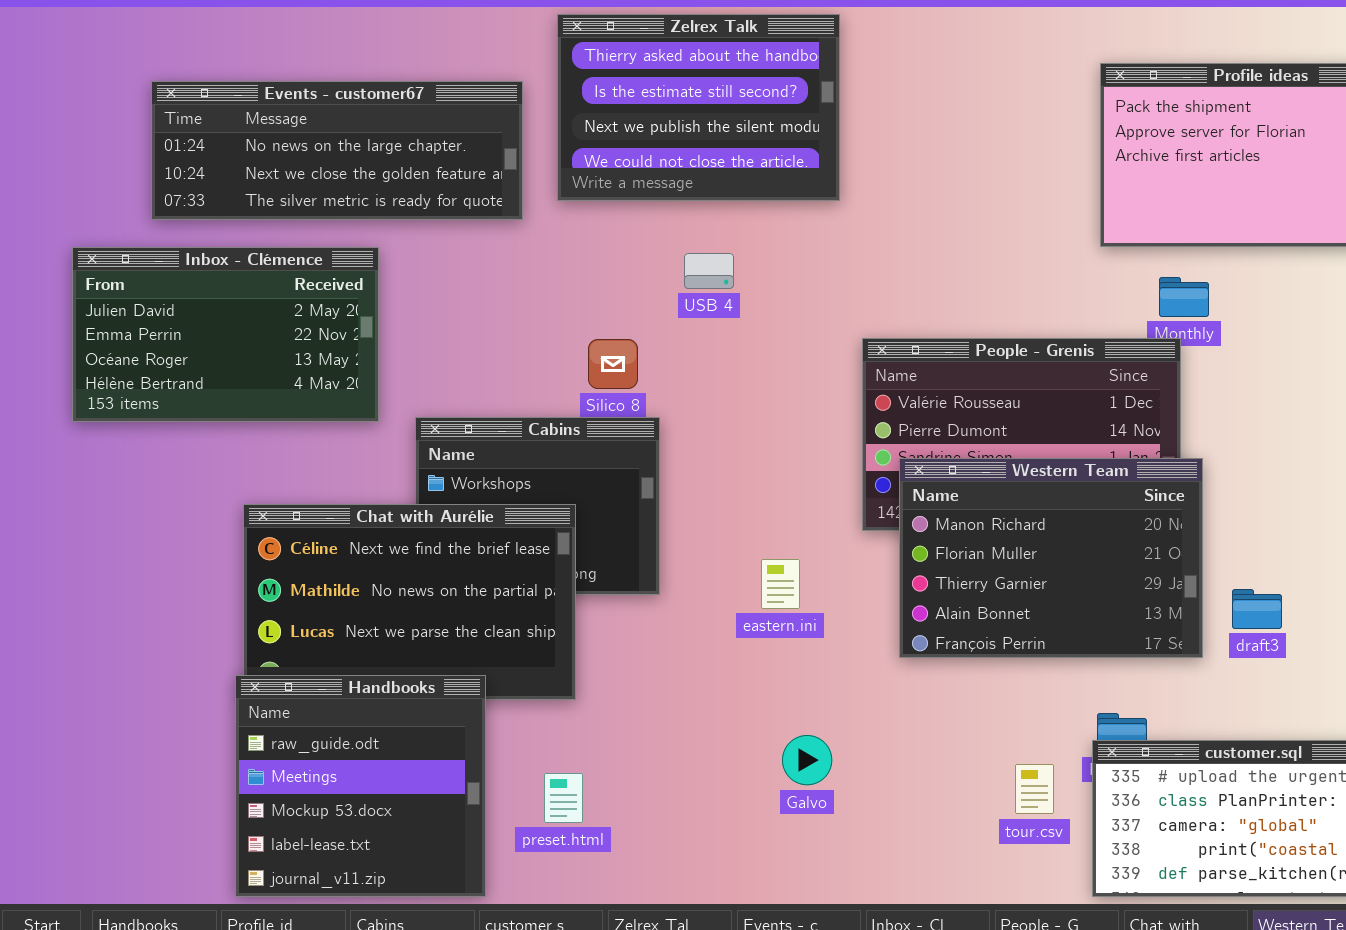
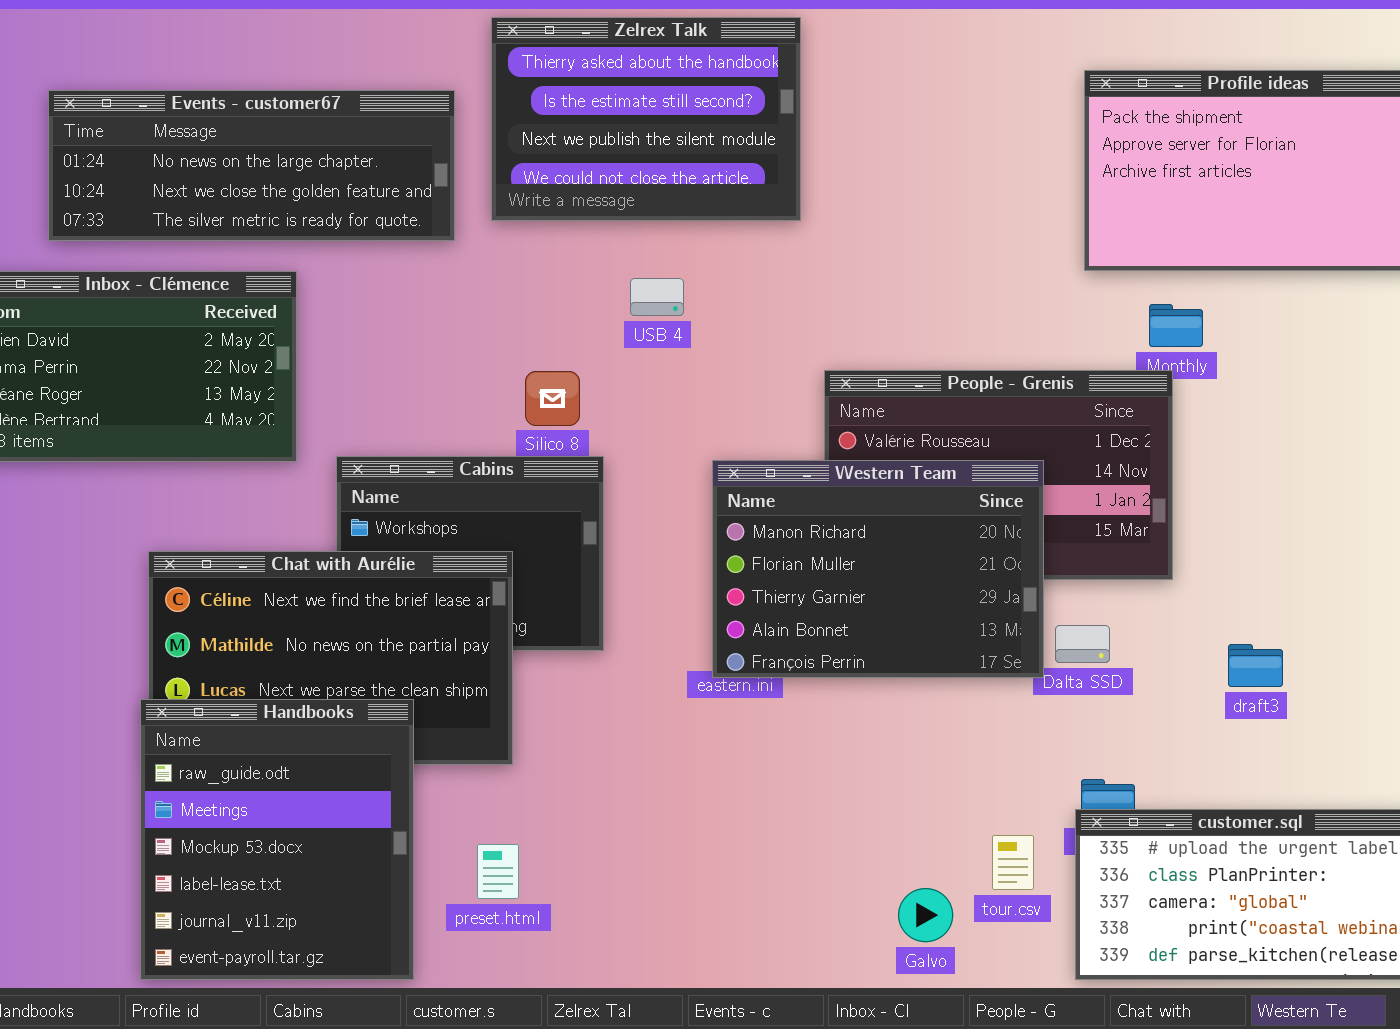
Western Team: [899,458,1203,658] -> [712,460,1044,678], moved
Handbooks: [235,675,486,897] -> [140,699,414,980], resized
Galvo: [782,735,832,785] -> [898,888,953,942], moved

